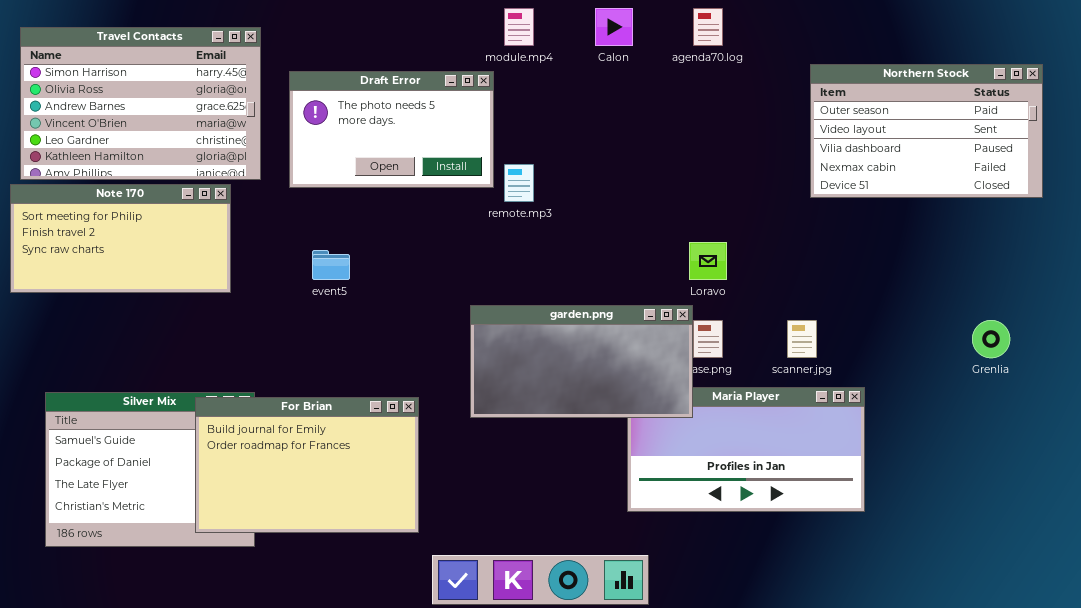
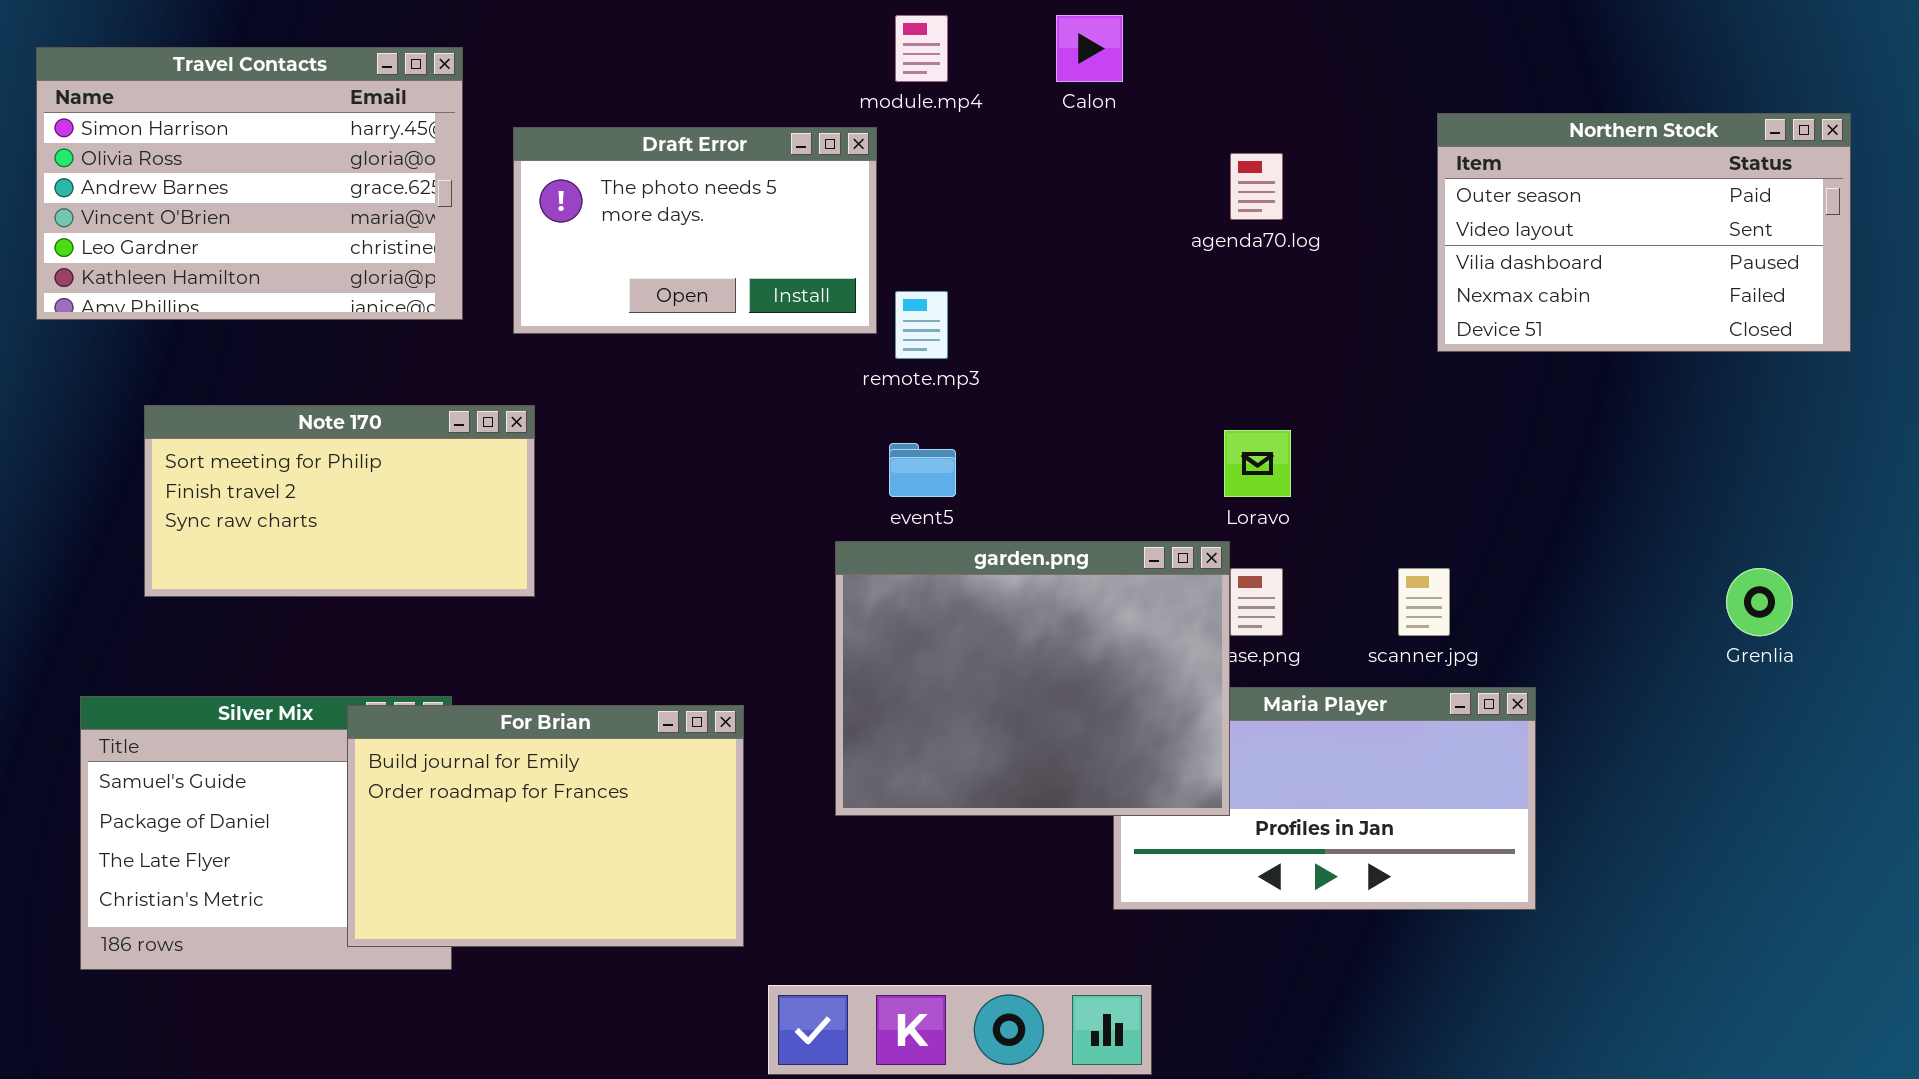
agenda70.log: [693,8,723,46] -> [1230,153,1283,220], moved
Note 170: [10,184,231,293] -> [144,405,535,597], moved
event5: [312,250,350,280] -> [889,443,956,497], moved
garden.png: [470,305,693,418] -> [835,541,1230,816], resized

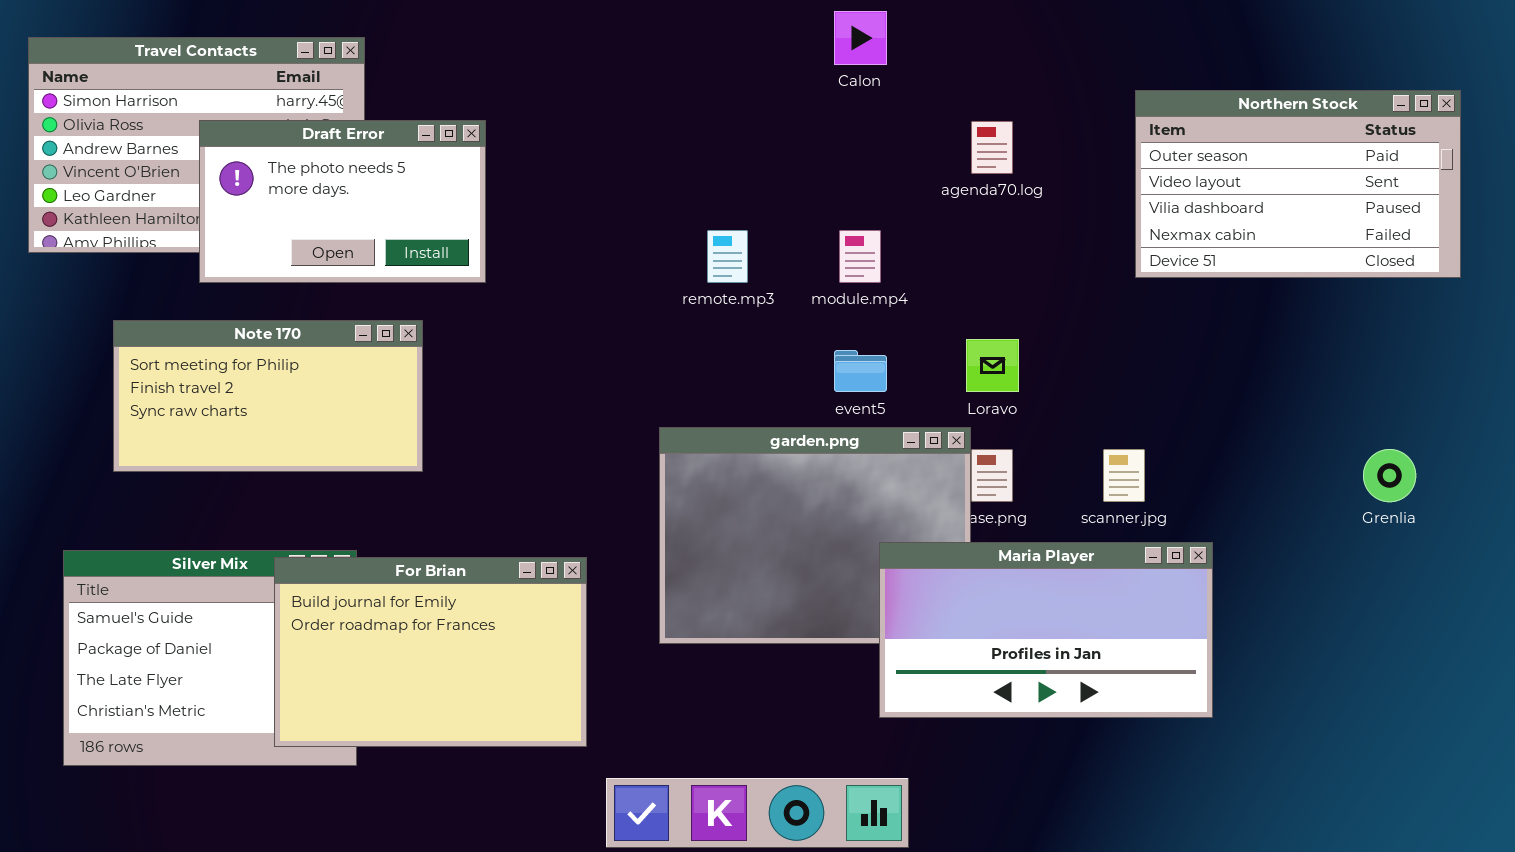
module.mp4: [895,15,948,82] -> [839,230,881,283], moved
Draft Error: [513,127,877,334] -> [199,120,486,283], moved
event5: [889,443,956,497] -> [834,350,887,392], moved
Maria Player: [1113,687,1536,910] -> [879,542,1213,718], raised

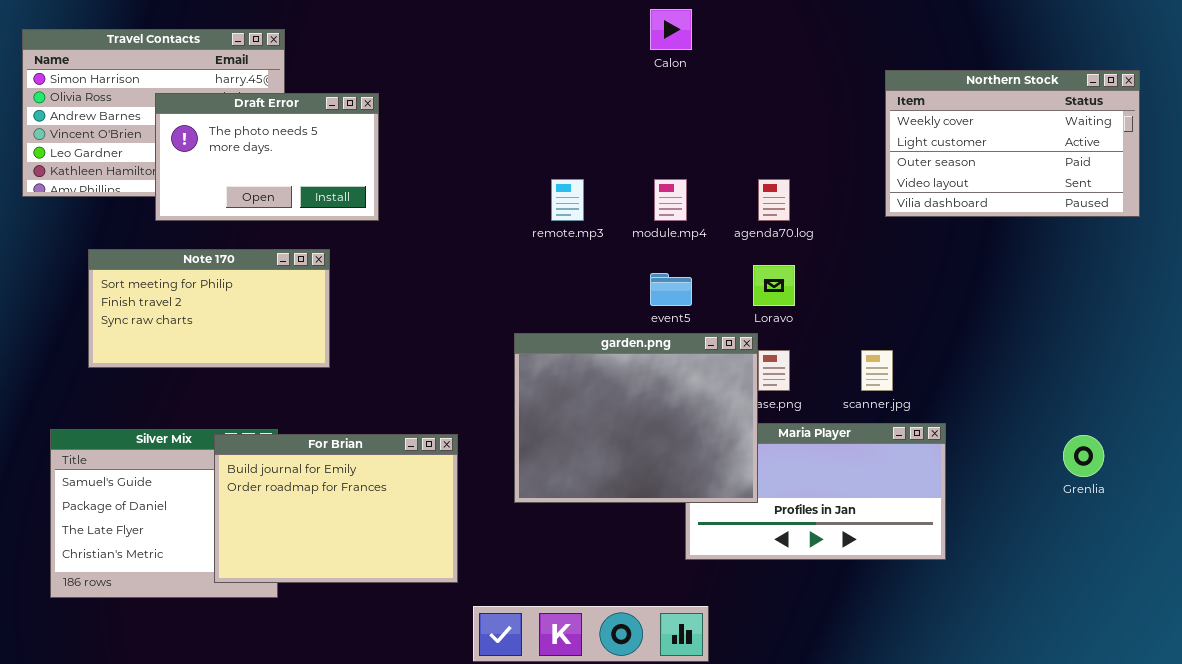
Northern Stock: [1135,90,1461,278] -> [885,70,1140,217], scrolled up 2 rows
agenda70.log: [971,121,1013,174] -> [758,179,790,221], moved
garden.png: [659,427,971,644] -> [514,333,758,503], raised
Grenlia: [1363,449,1416,502] -> [1063,435,1104,477], moved

